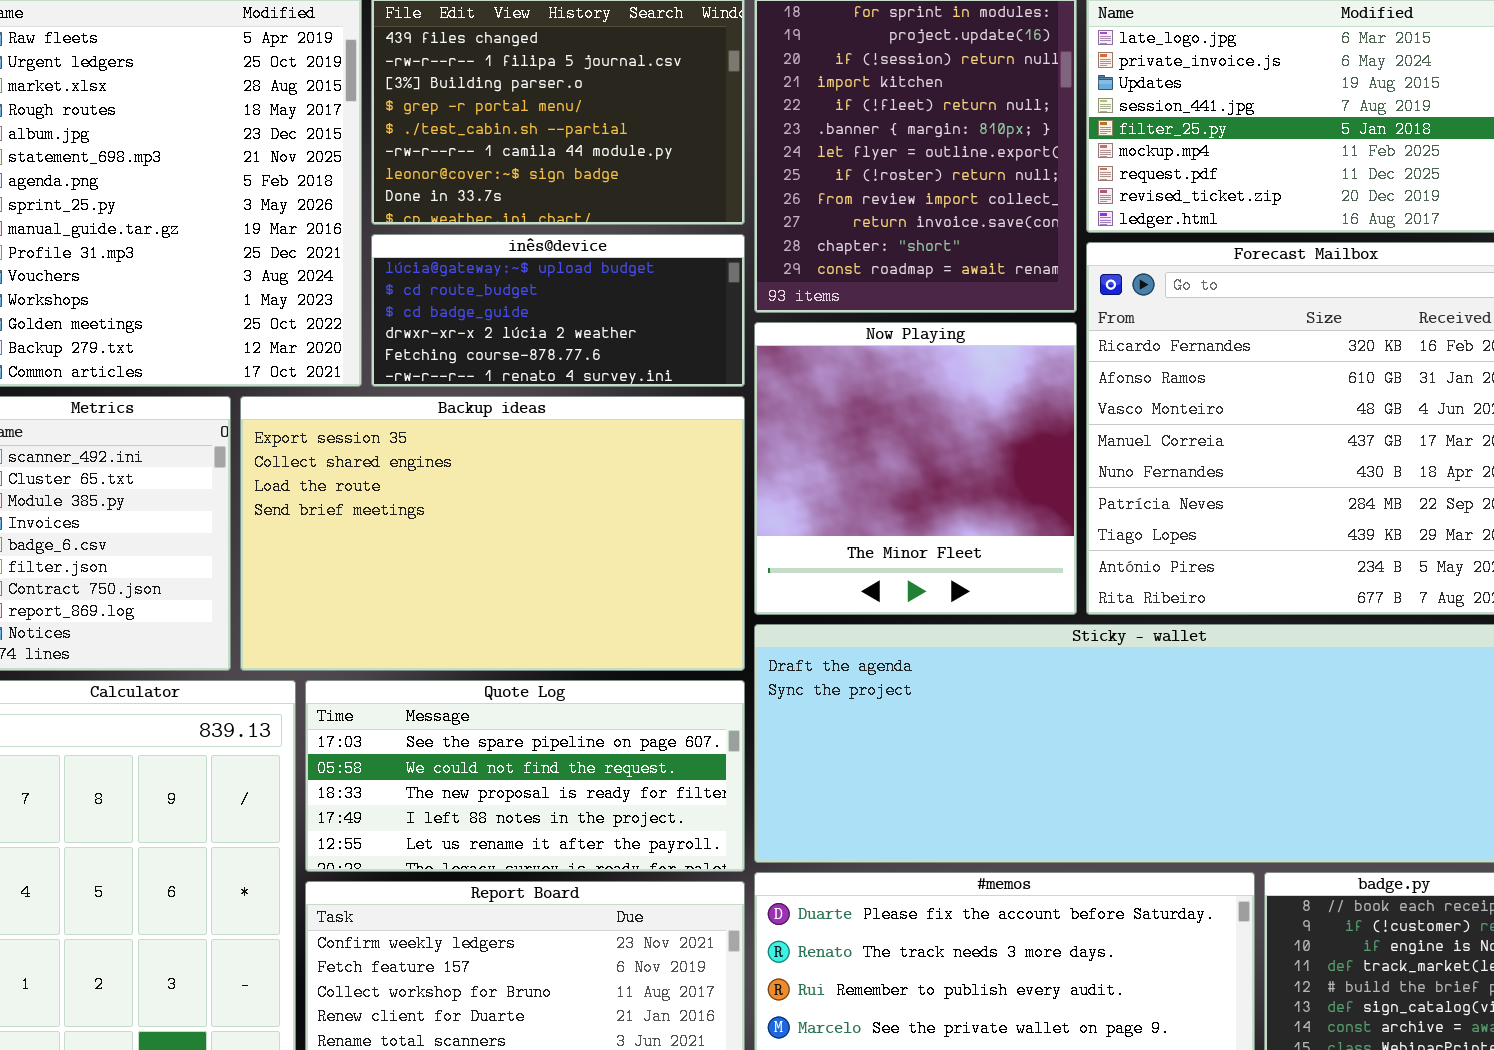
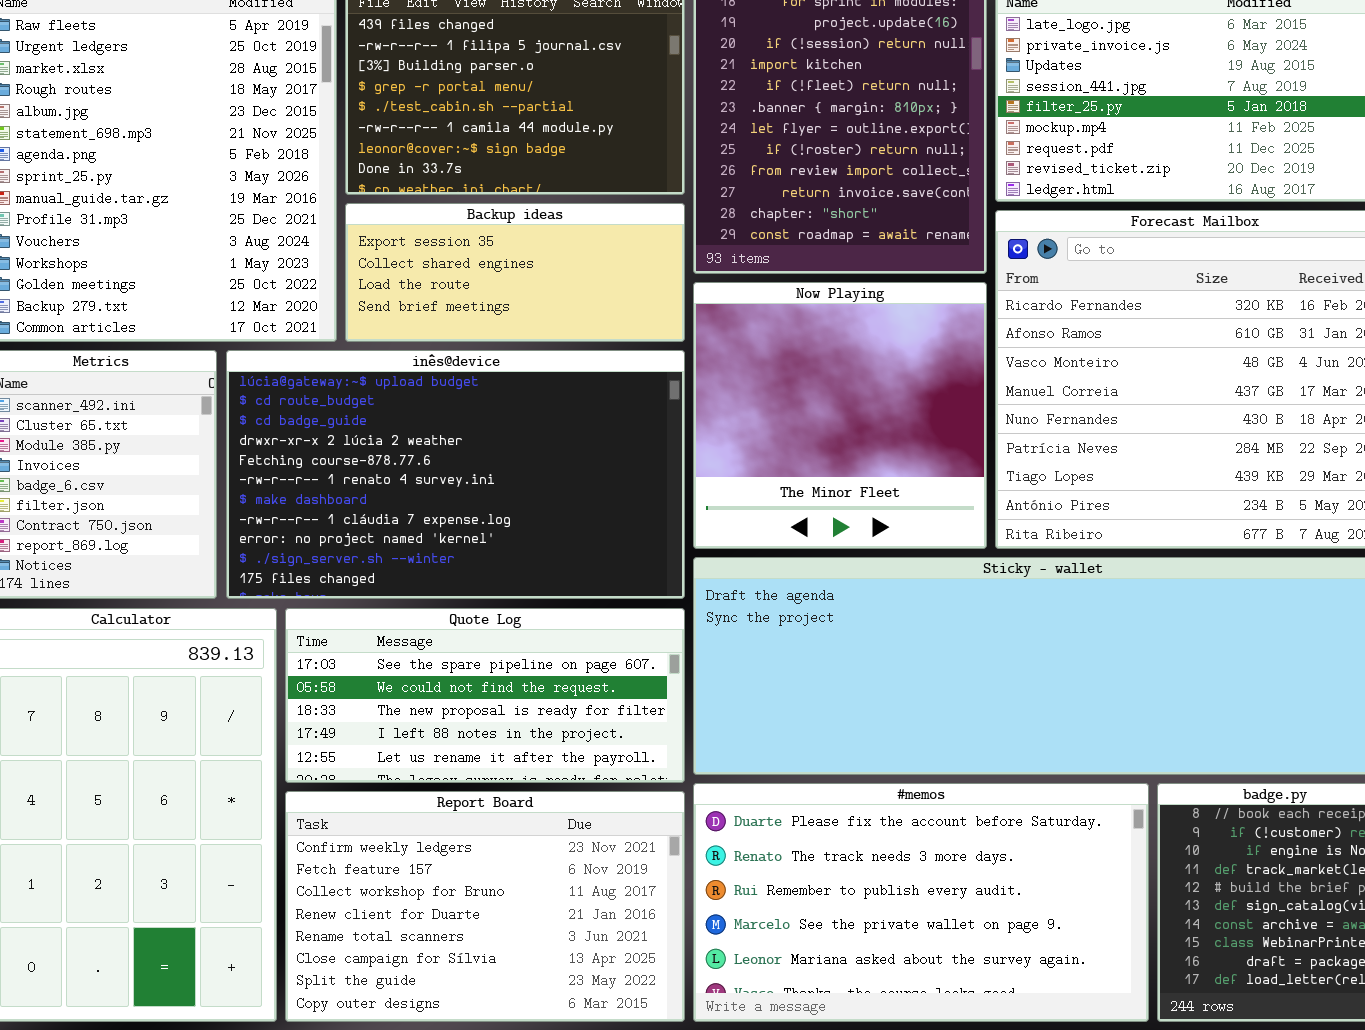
inês@device: [371,234,745,387] -> [226,350,685,599], moved, resized
Backup ideas: [240,396,745,671] -> [345,203,685,342], moved, resized

